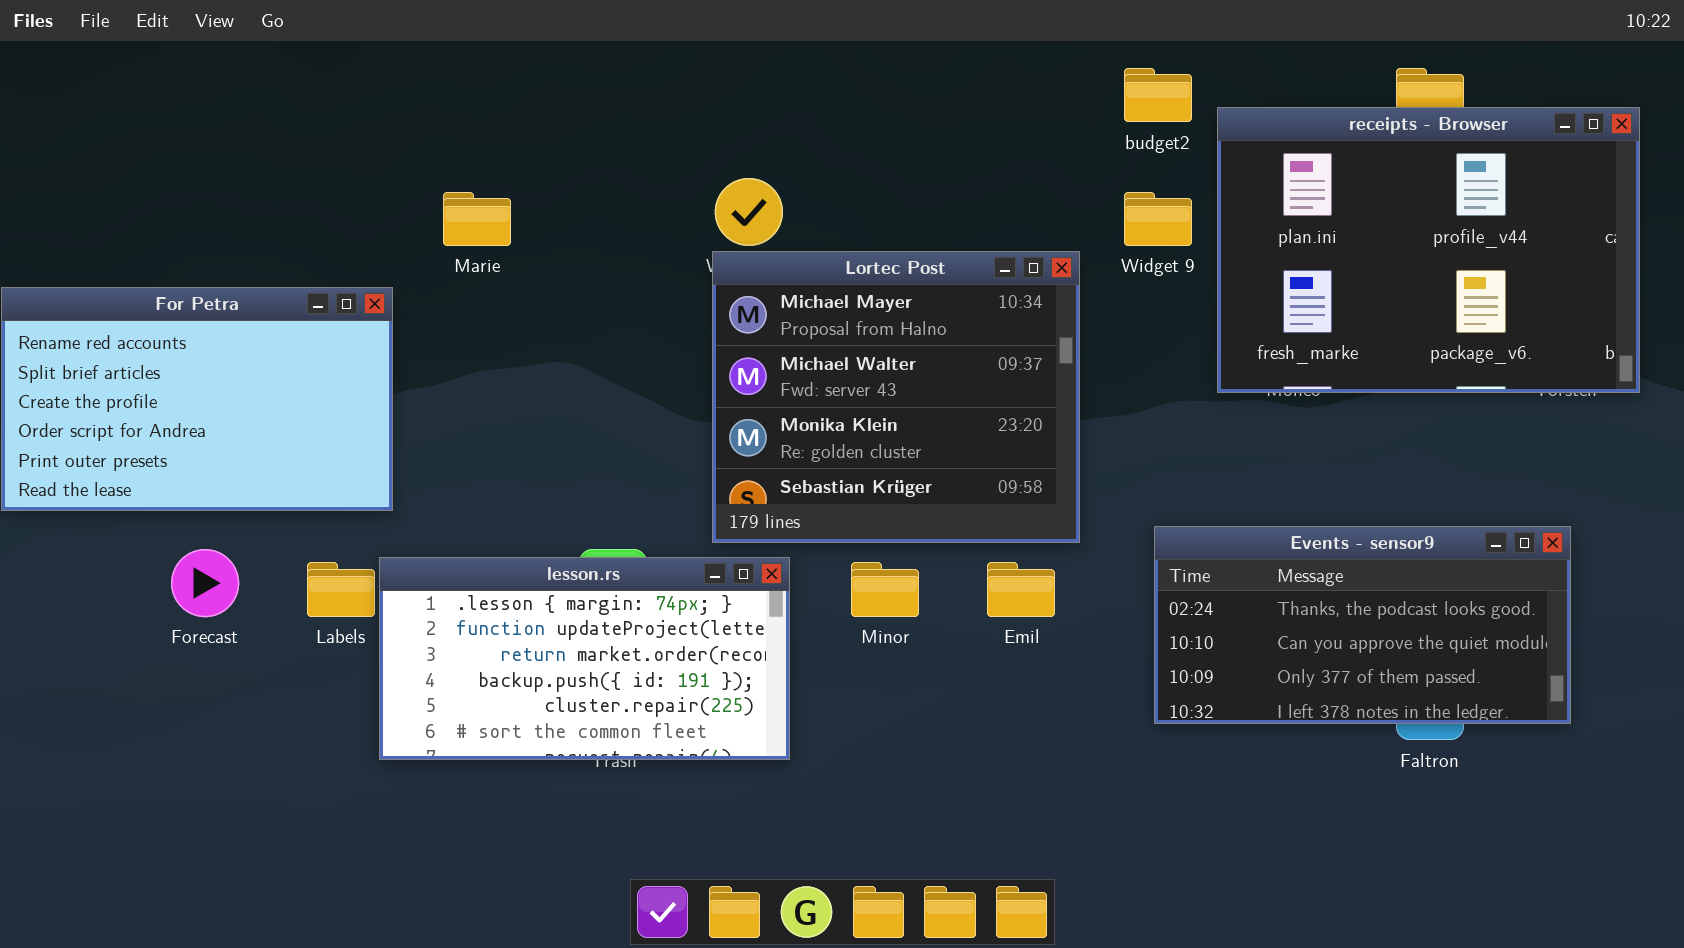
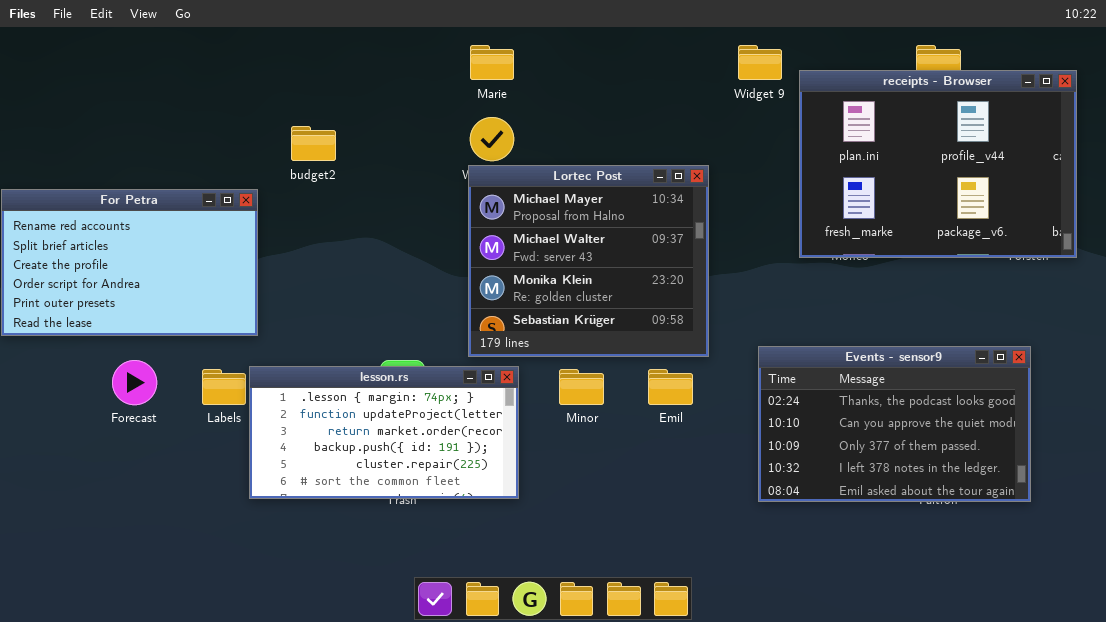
budget2: [1124,68,1192,122] -> [291,126,336,161], moved
Marie: [443,192,511,246] -> [470,45,514,80], moved
Widget 9: [1124,192,1192,246] -> [738,45,782,80], moved
Events - sensor9: [1154,526,1571,724] -> [758,346,1031,502], resized

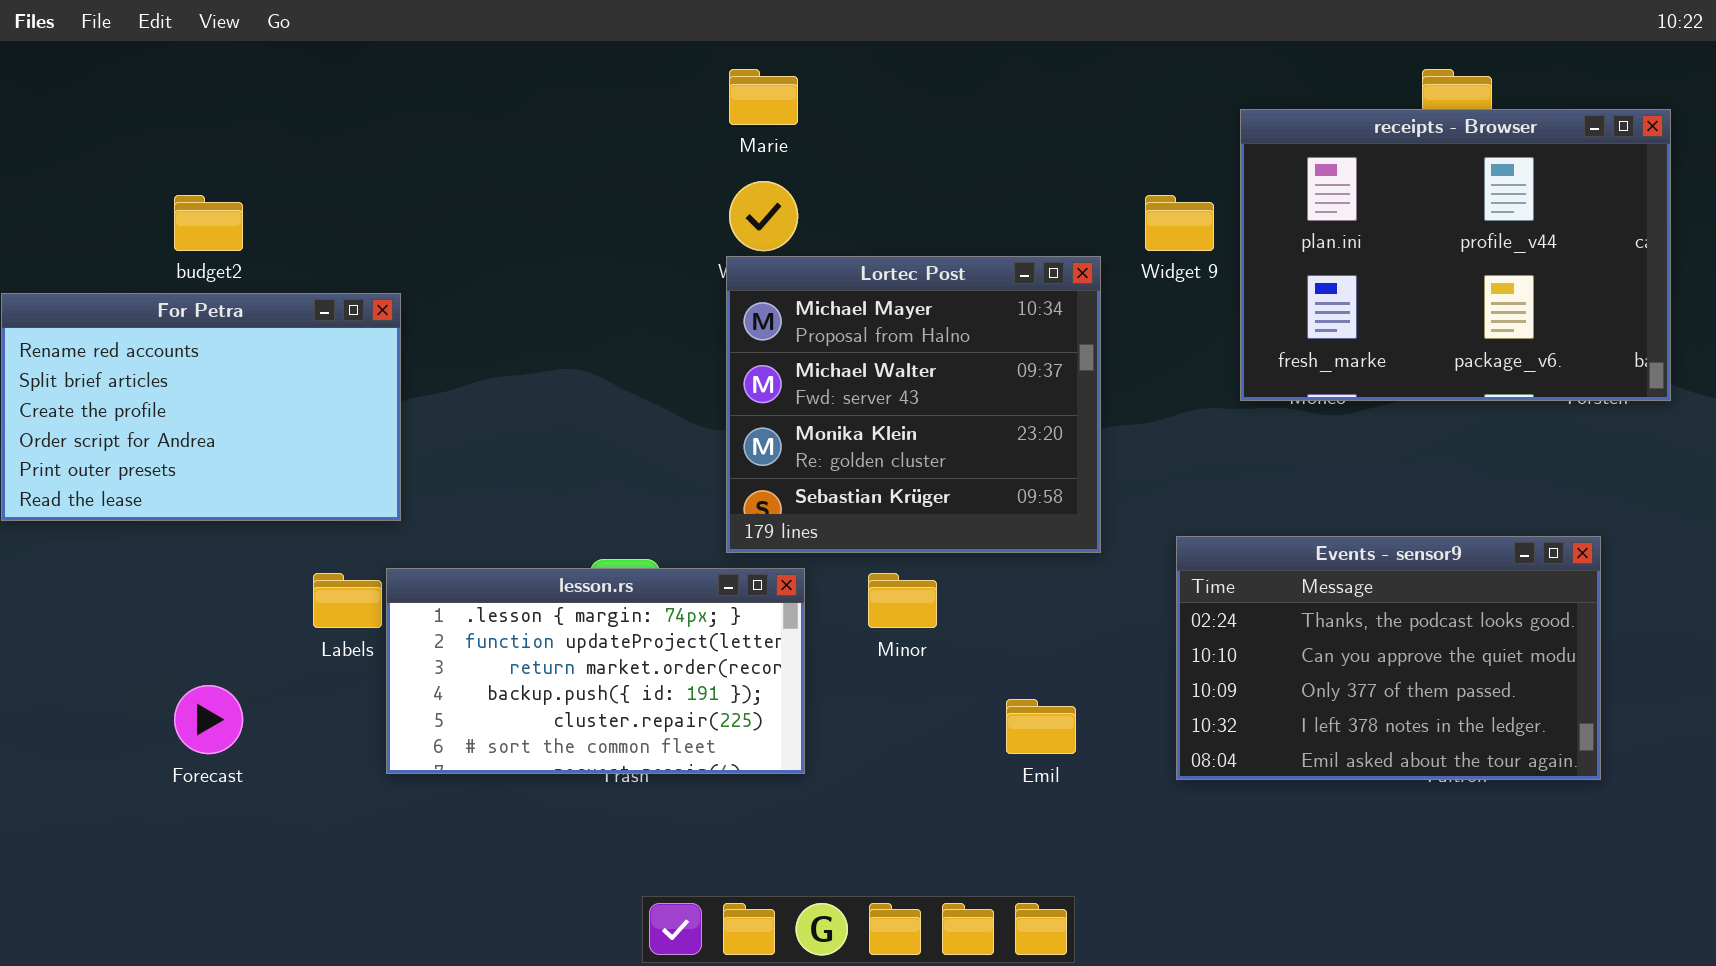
Widget 9: [738,45,782,80] -> [1145,195,1214,251], moved
budget2: [291,126,336,161] -> [174,195,243,251], moved
Forecast: [112,360,157,405] -> [174,685,243,754], moved
Emil: [648,369,693,405] -> [1006,699,1076,754], moved

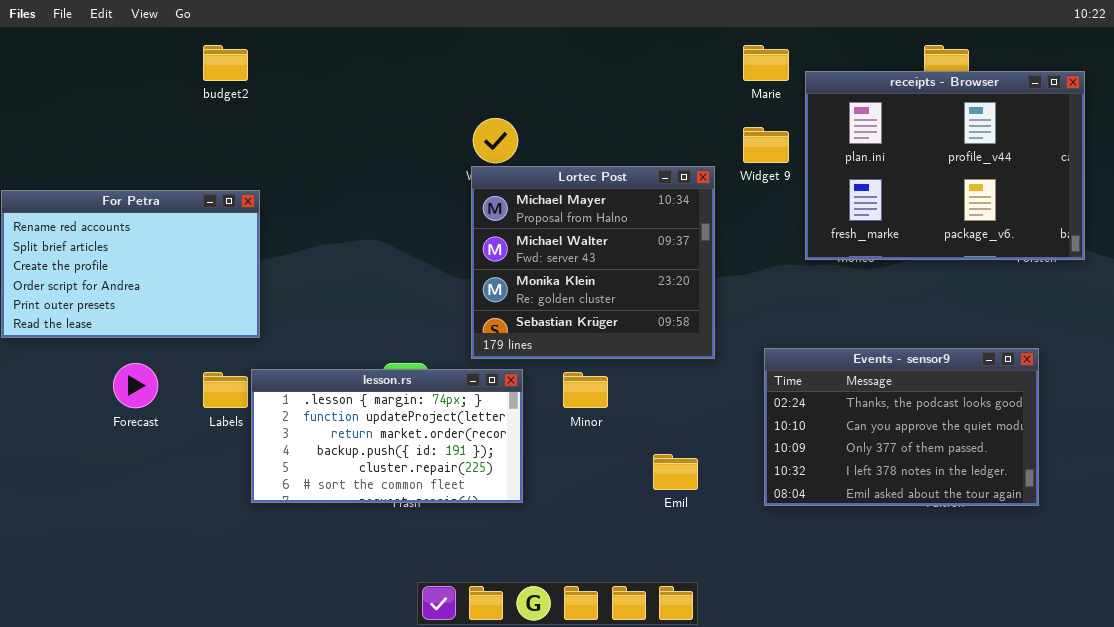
Marie: [729,69,798,125] -> [743,45,789,81], moved
budget2: [174,195,243,251] -> [203,45,248,81], moved
Forecast: [174,685,243,754] -> [113,363,158,408], moved

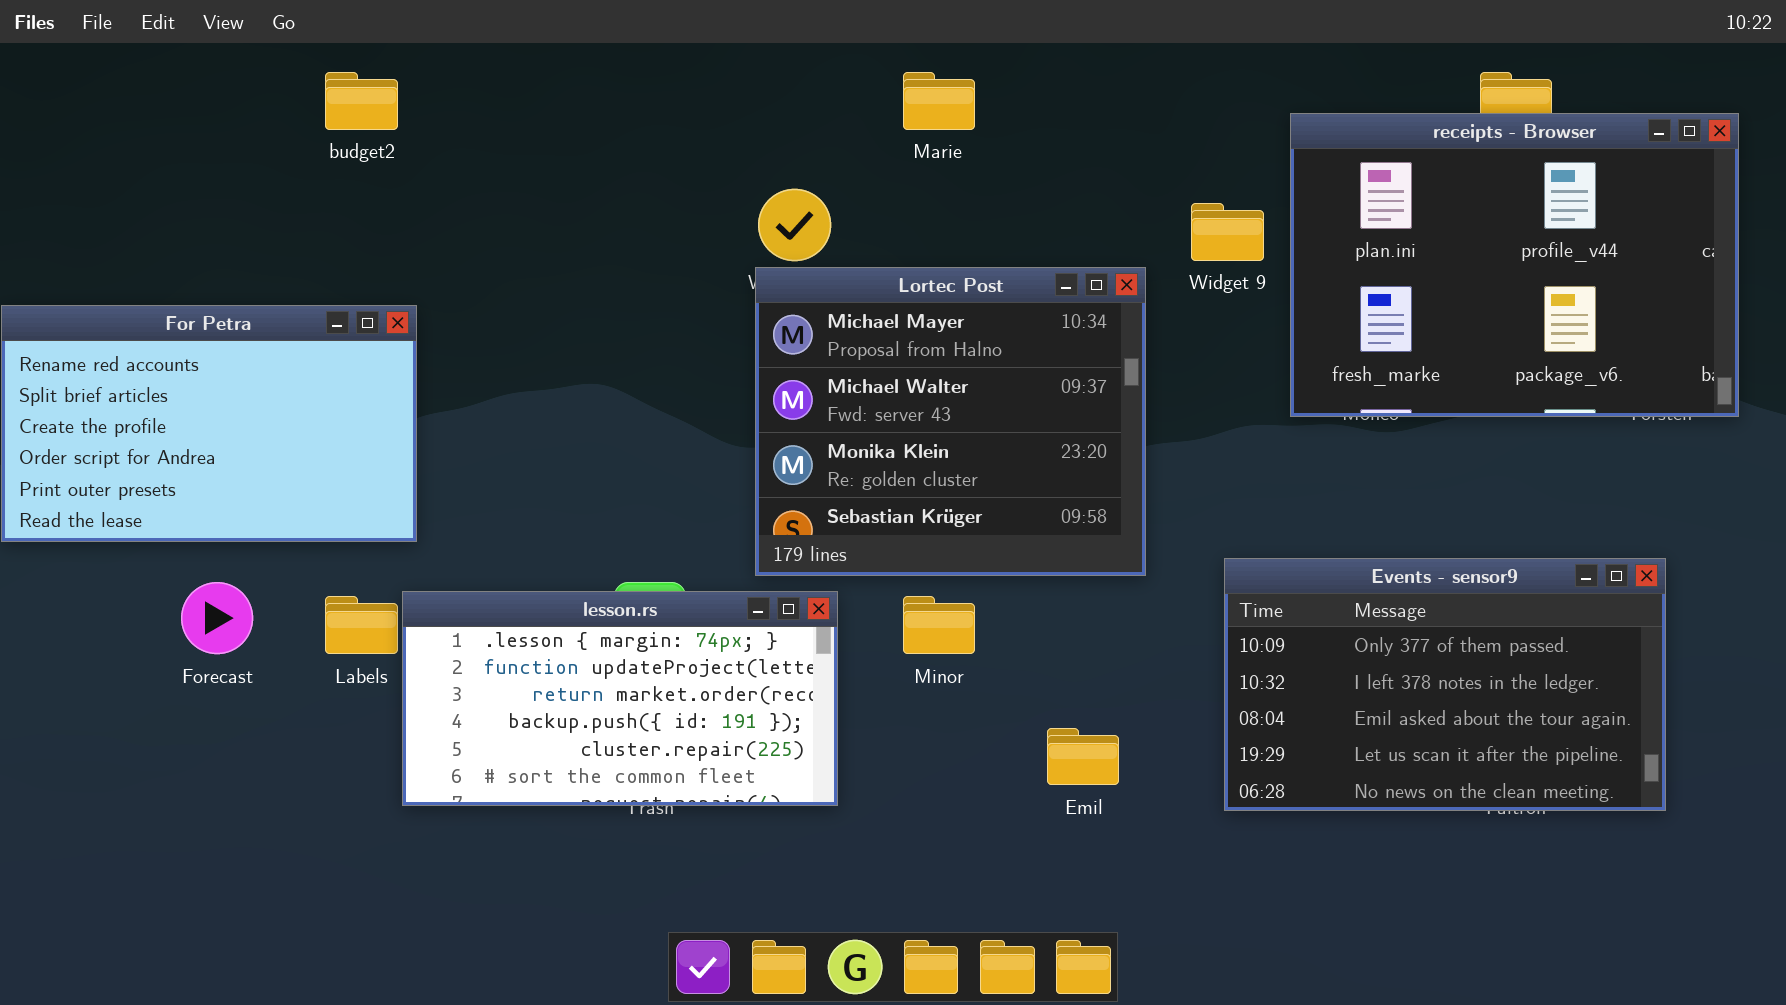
Marie: [743,45,789,81] -> [903,72,975,130], moved
Events - sensor9: [764,348,1039,506] -> [1224,558,1666,811], scrolled down 2 rows

